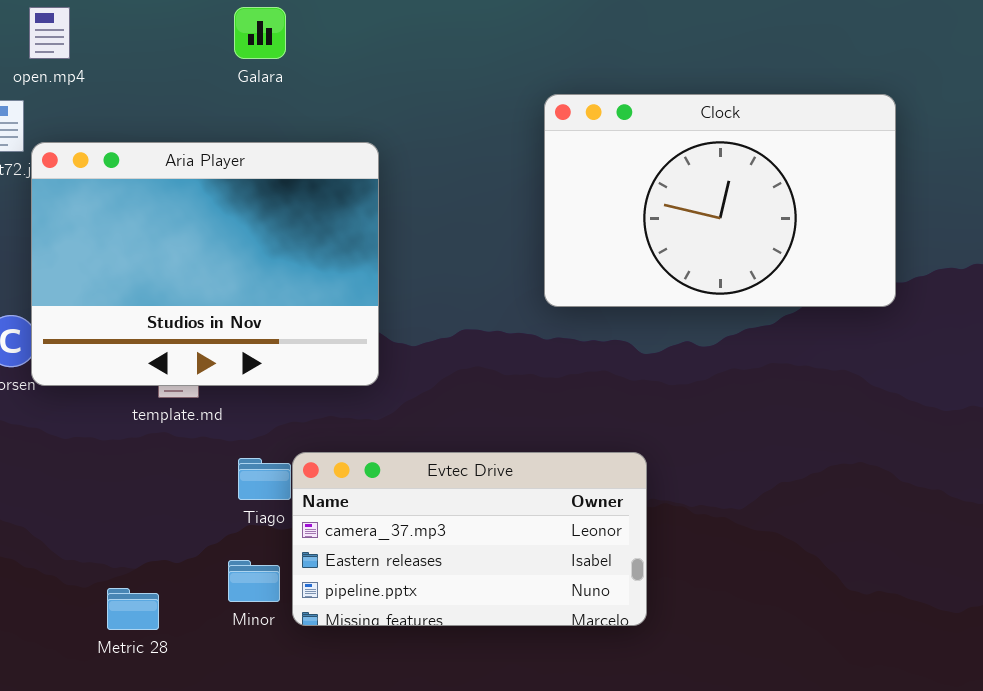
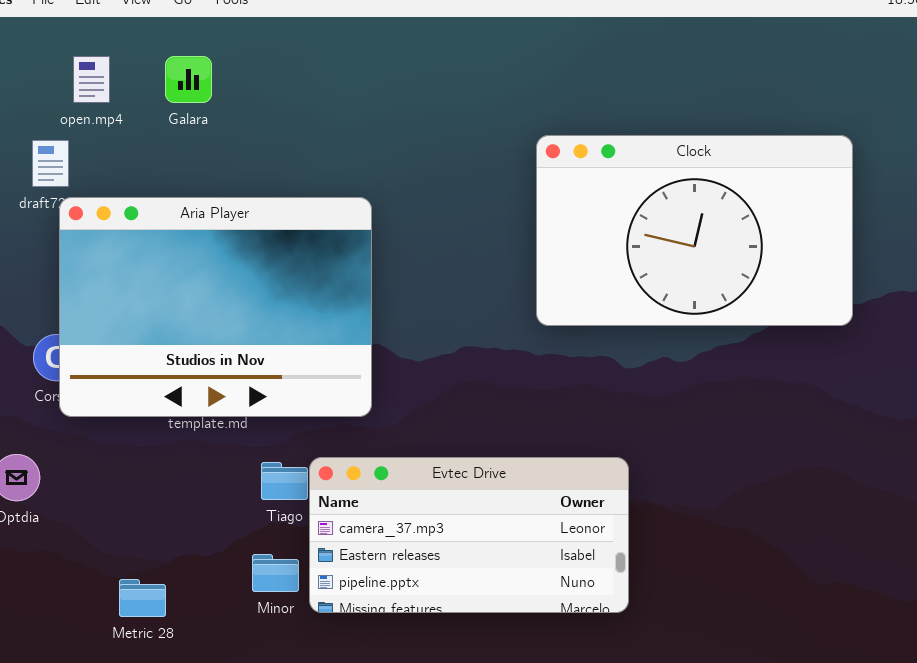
Galara: [234,7,286,59] -> [165,56,212,103], moved
Aria Player: [31,142,379,386] -> [59,197,372,417], moved
Metric 28: [107,588,159,630] -> [119,579,166,617], moved

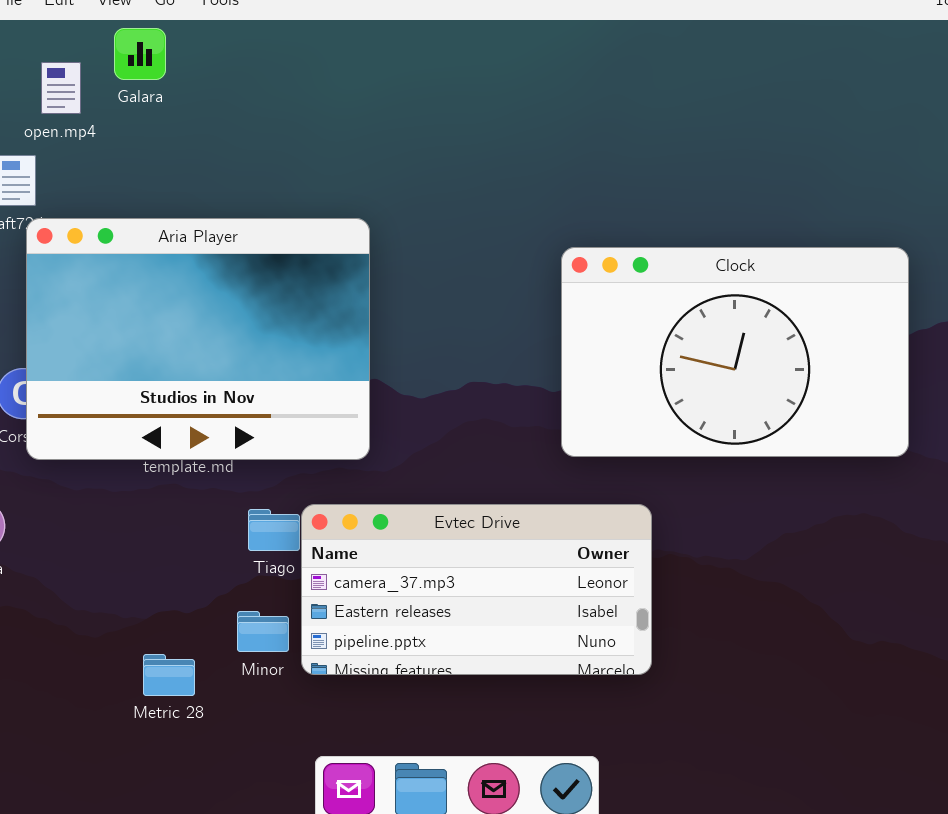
Galara: [165,56,212,103] -> [114,28,166,80], moved
Clock: [536,135,853,326] -> [561,247,909,457], moved
Metric 28: [119,579,166,617] -> [143,654,195,696], moved

